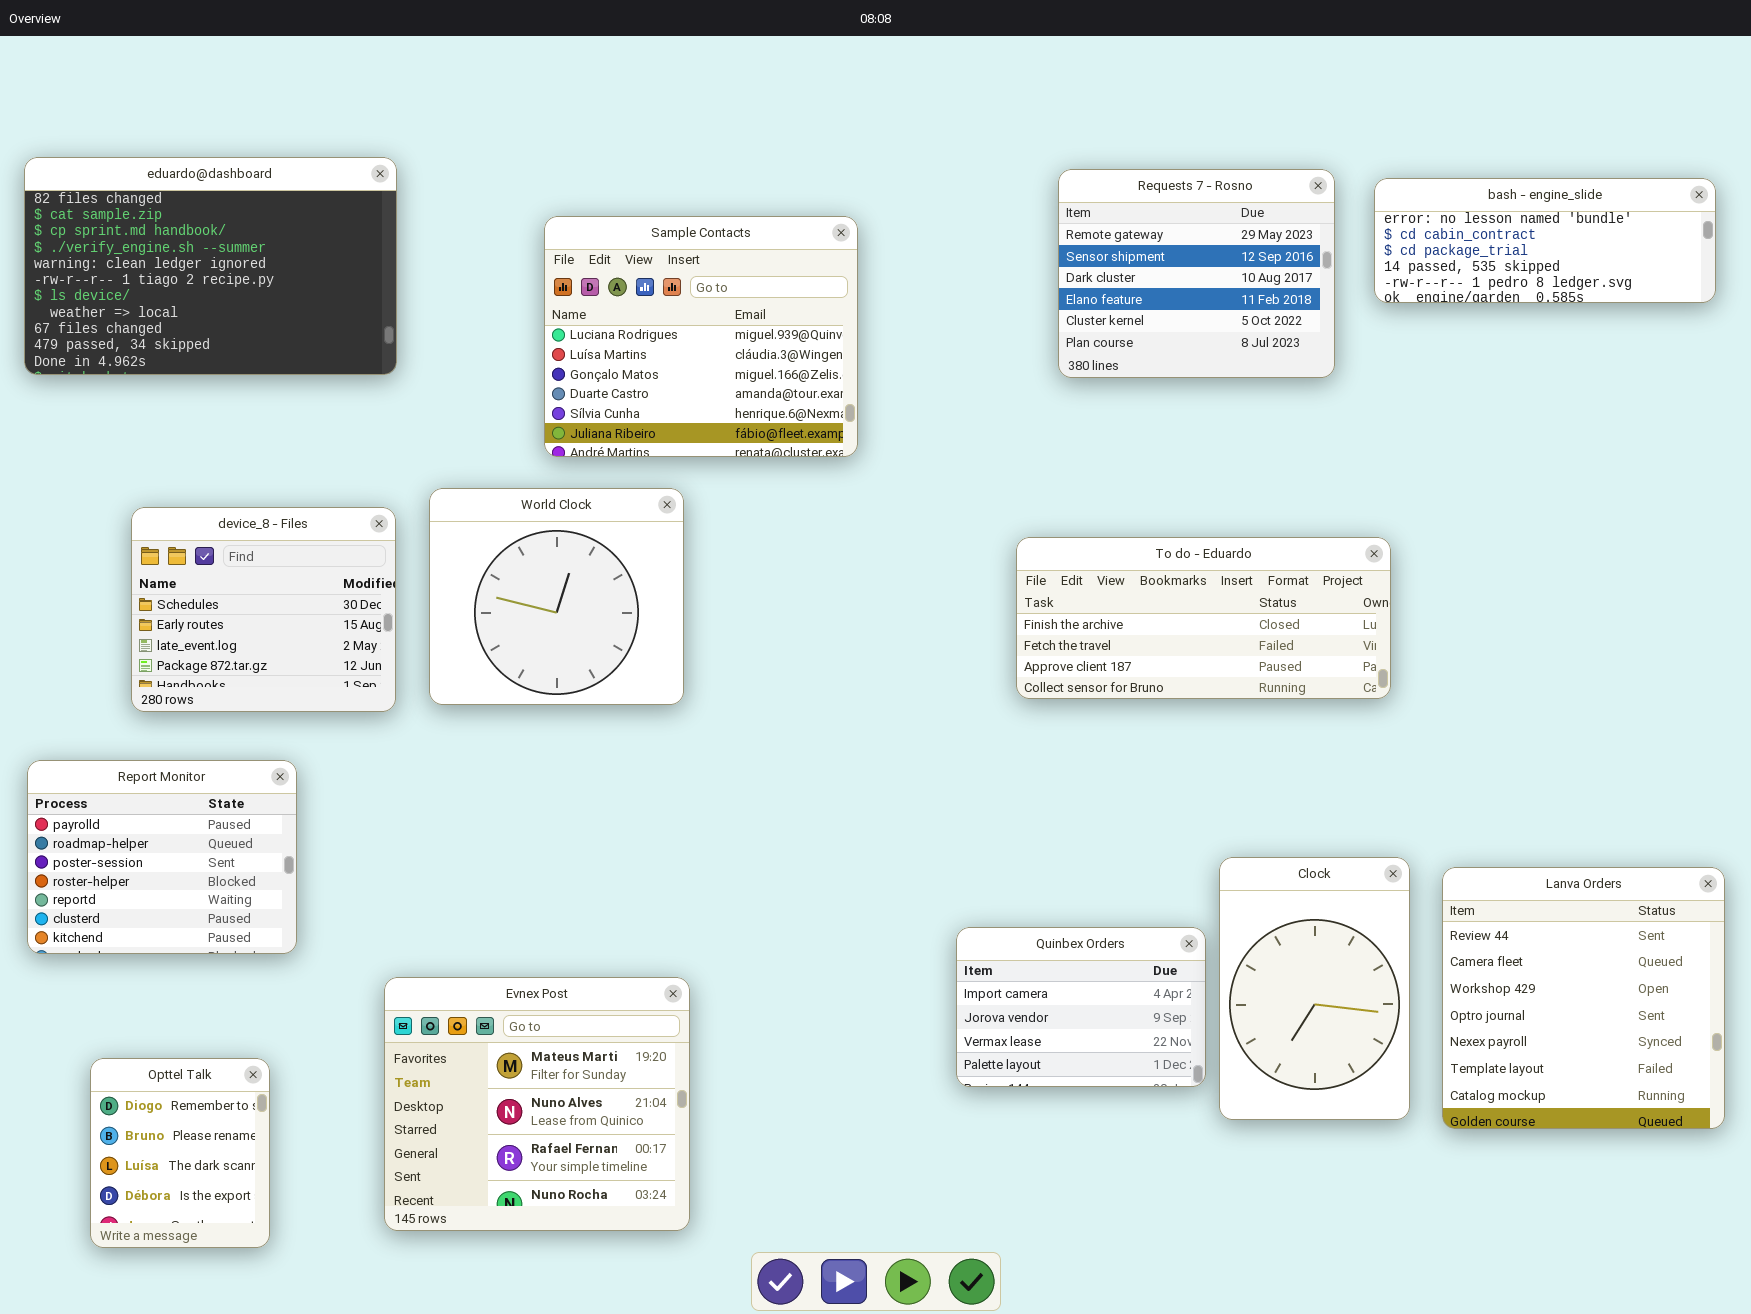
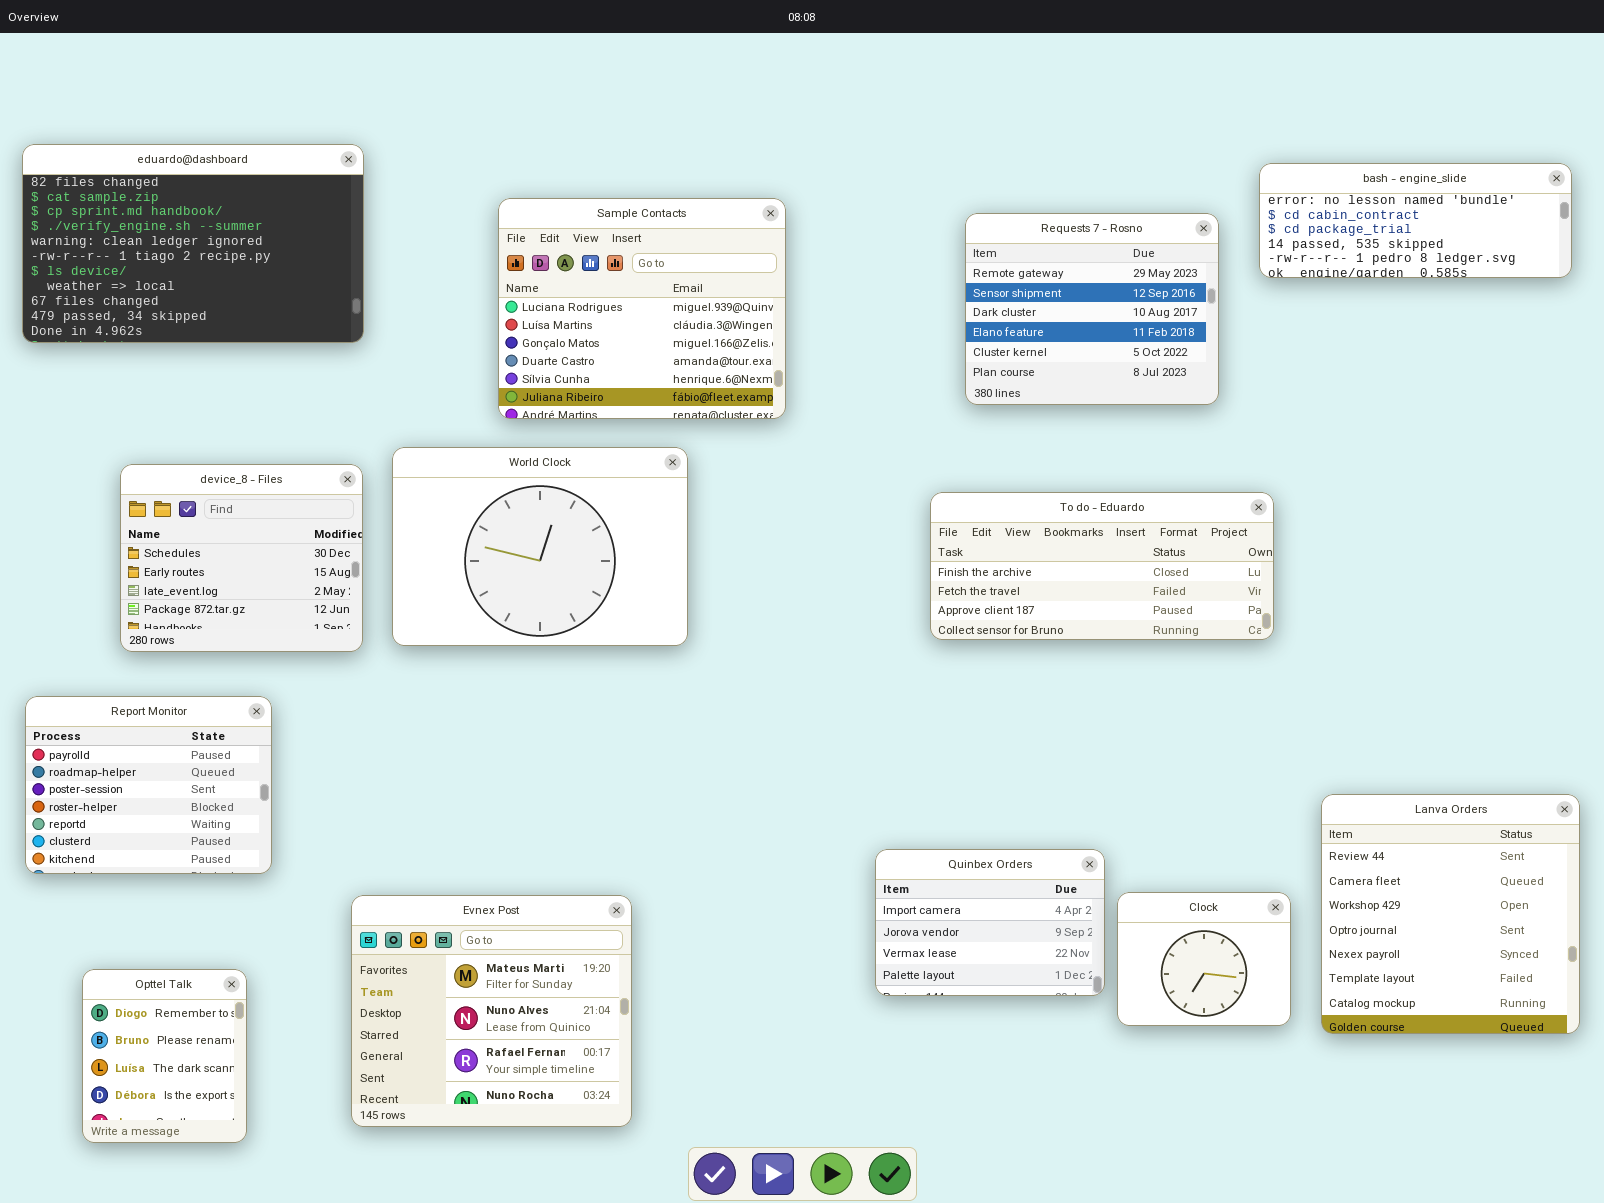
Requests 7 - Rosno: [1058,169,1335,378] -> [965,213,1219,405], moved
World Clock: [429,488,684,705] -> [392,447,688,646], resized
Clock: [1219,857,1410,1120] -> [1117,892,1291,1026], resized

